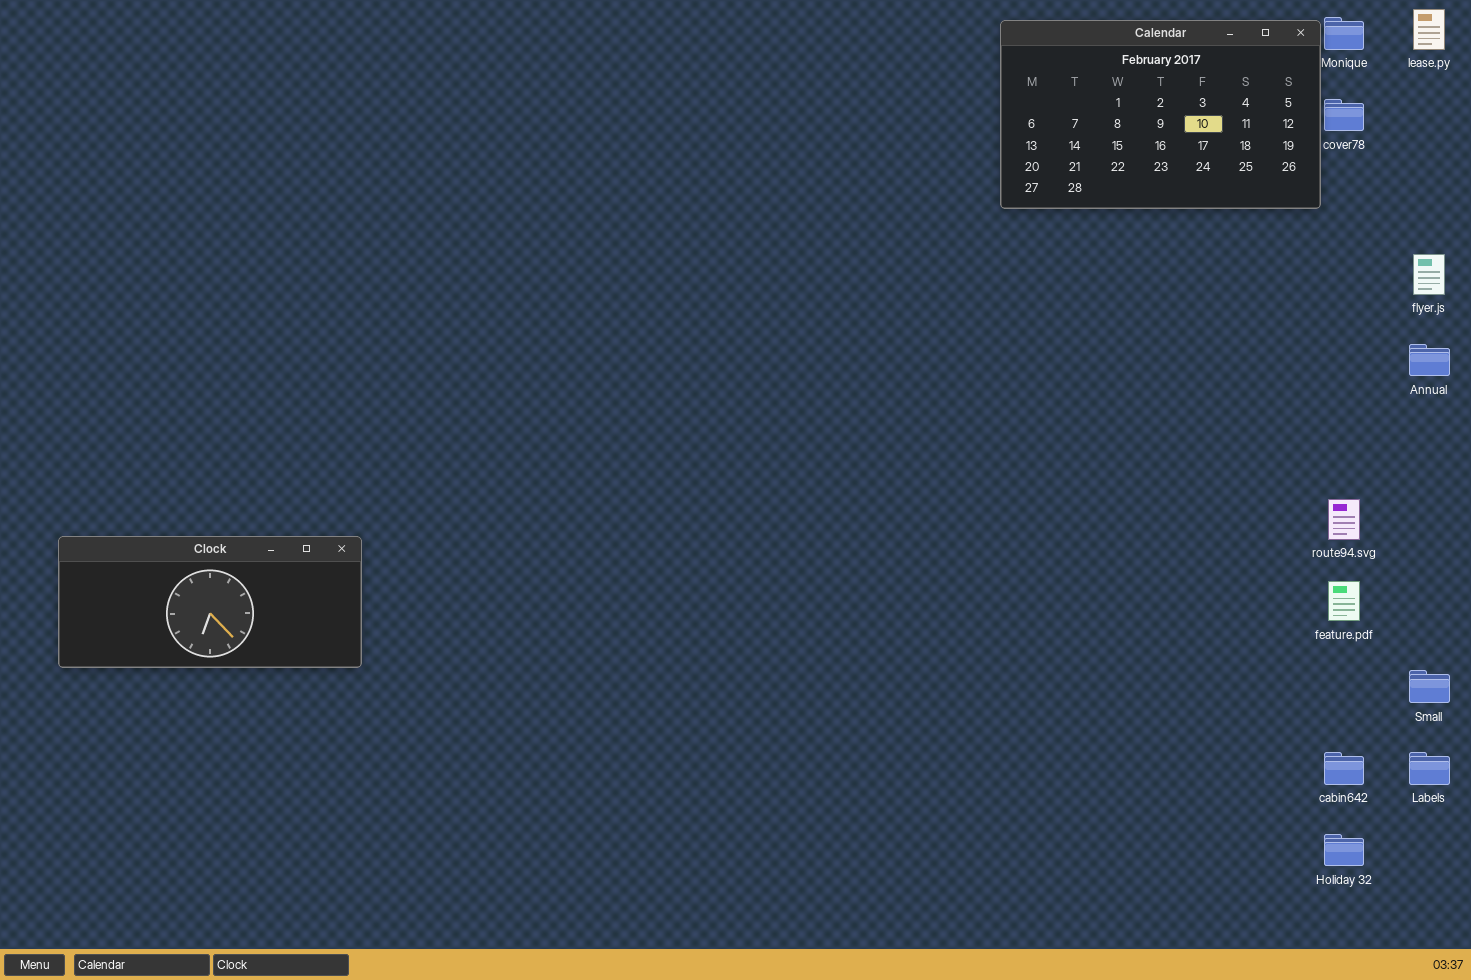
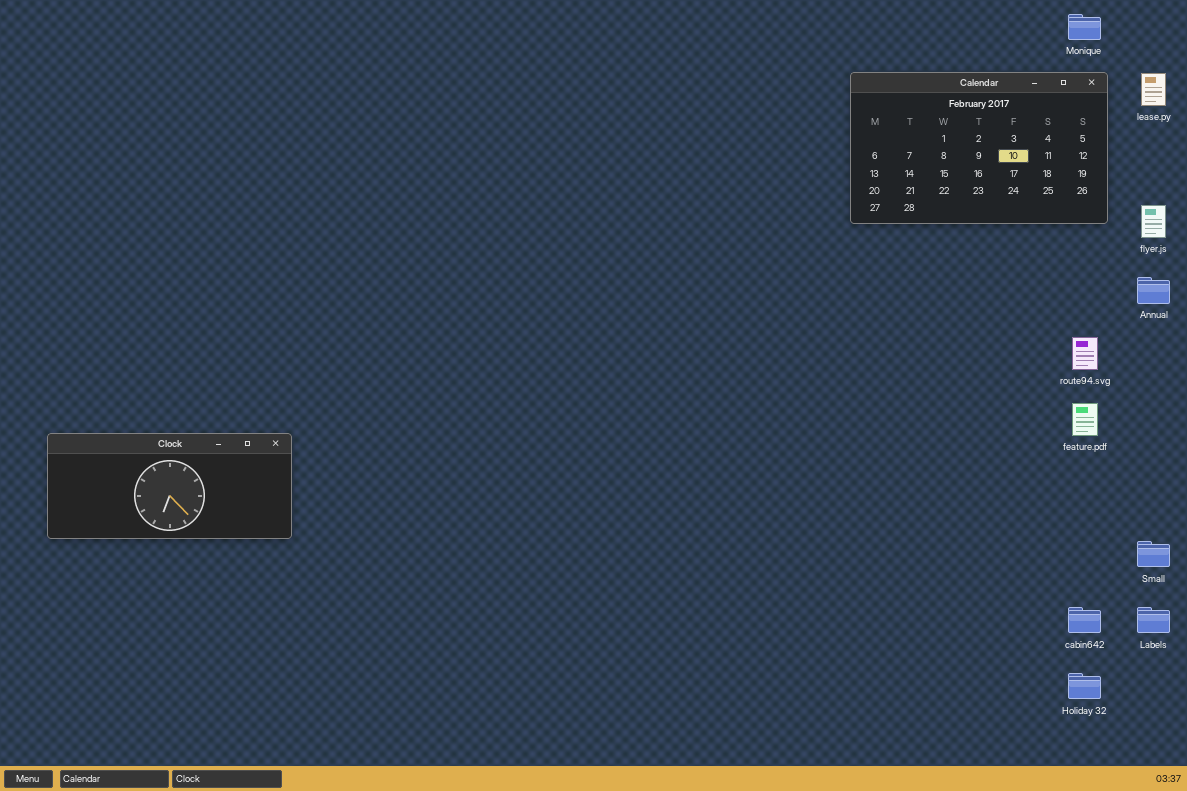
lease.py: [1413,9,1445,50] -> [1141,73,1166,106], moved
Calendar: [1000,20,1321,209] -> [850,72,1108,224], moved
route94.svg: [1328,499,1360,540] -> [1072,337,1098,370], moved
feature.pdf: [1328,581,1360,621] -> [1072,403,1098,436], moved

